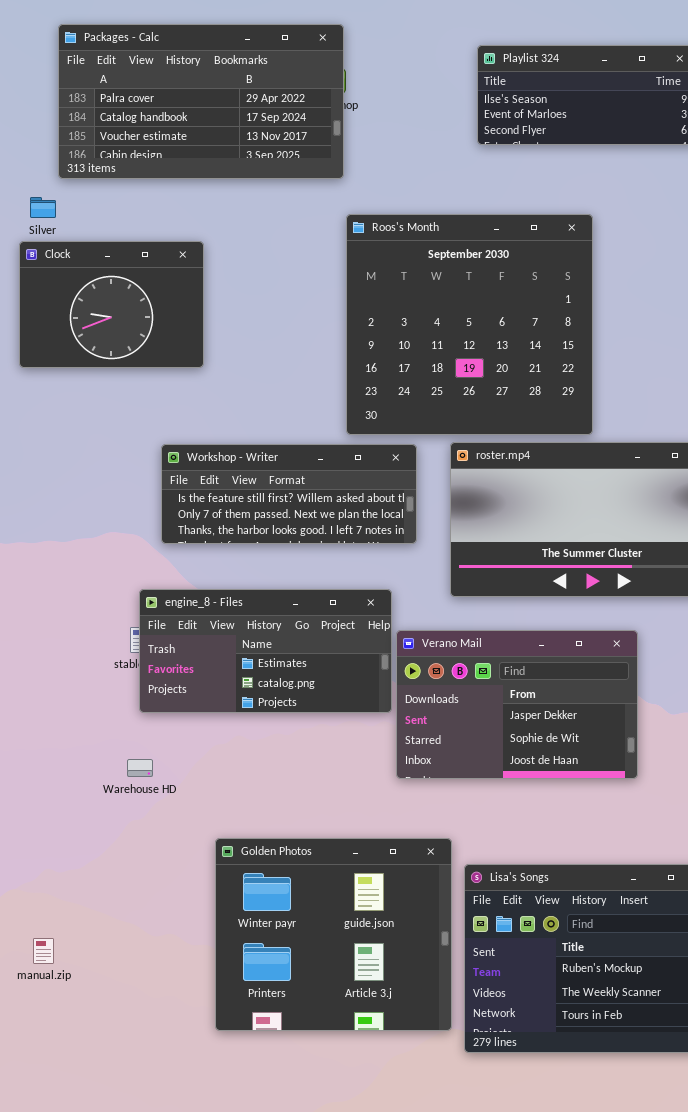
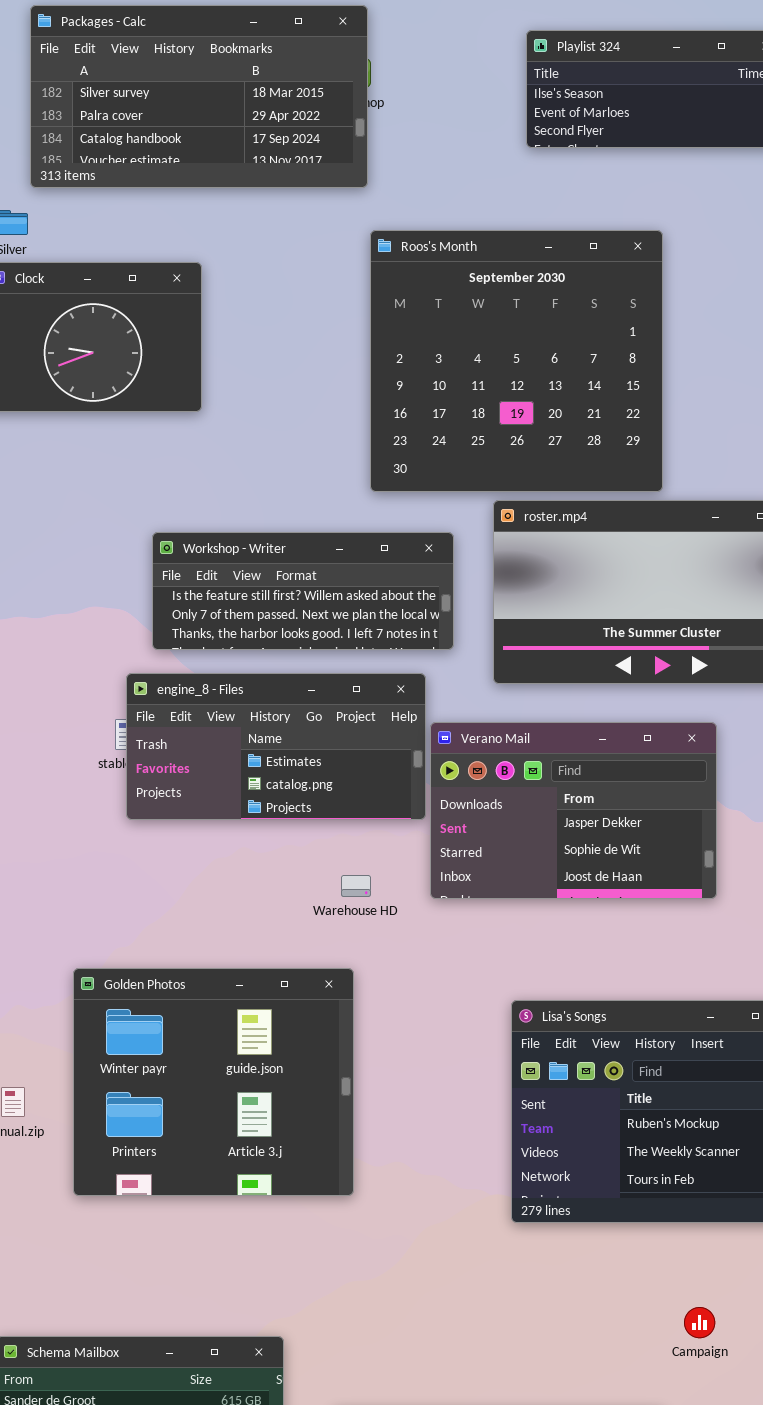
Packages - Calc: [58,24,344,179] -> [30,5,368,188], scrolled up 1 row
Workshop - Writer: [161,444,417,544] -> [152,532,454,650], moved
Warehouse HD: [127,759,153,777] -> [341,875,371,897], moved
Golden Photos: [215,838,452,1031] -> [73,968,354,1196], moved

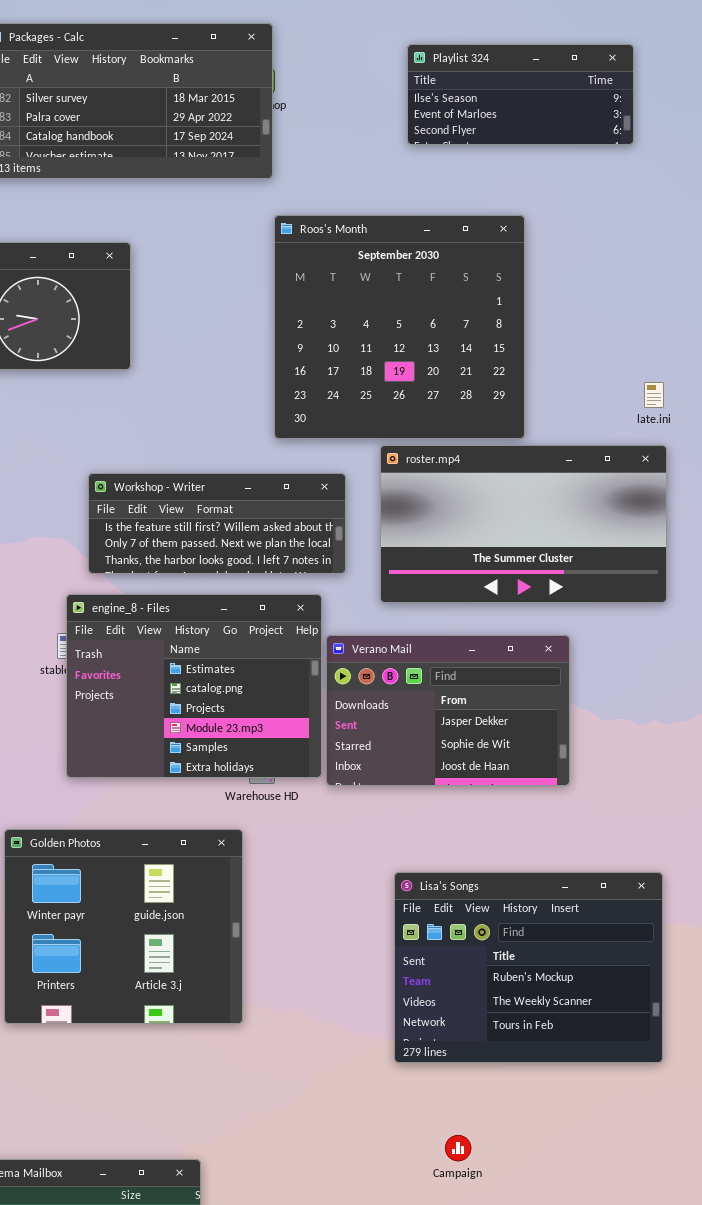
engine_8 - Files: [126,673,426,820] -> [66,594,322,778], resized
Golden Photos: [73,968,354,1196] -> [4,829,243,1024], moved
Campaign: [684,1307,715,1338] -> [445,1135,471,1161], moved

